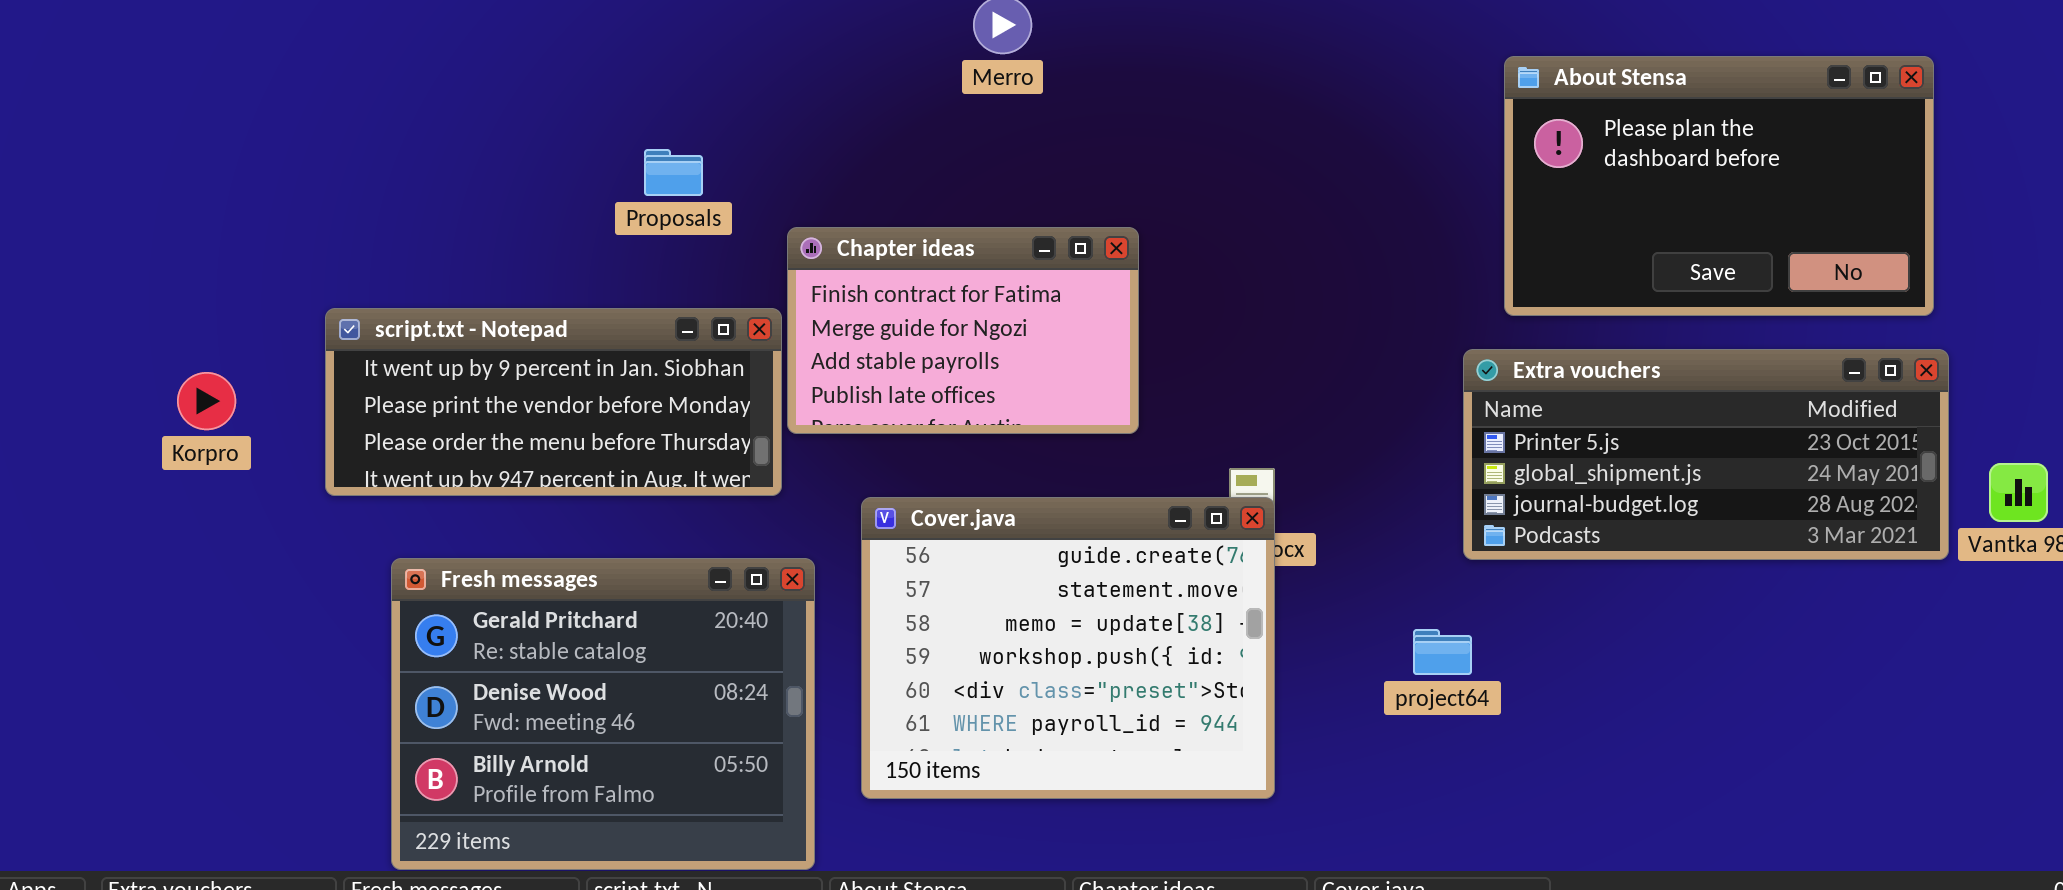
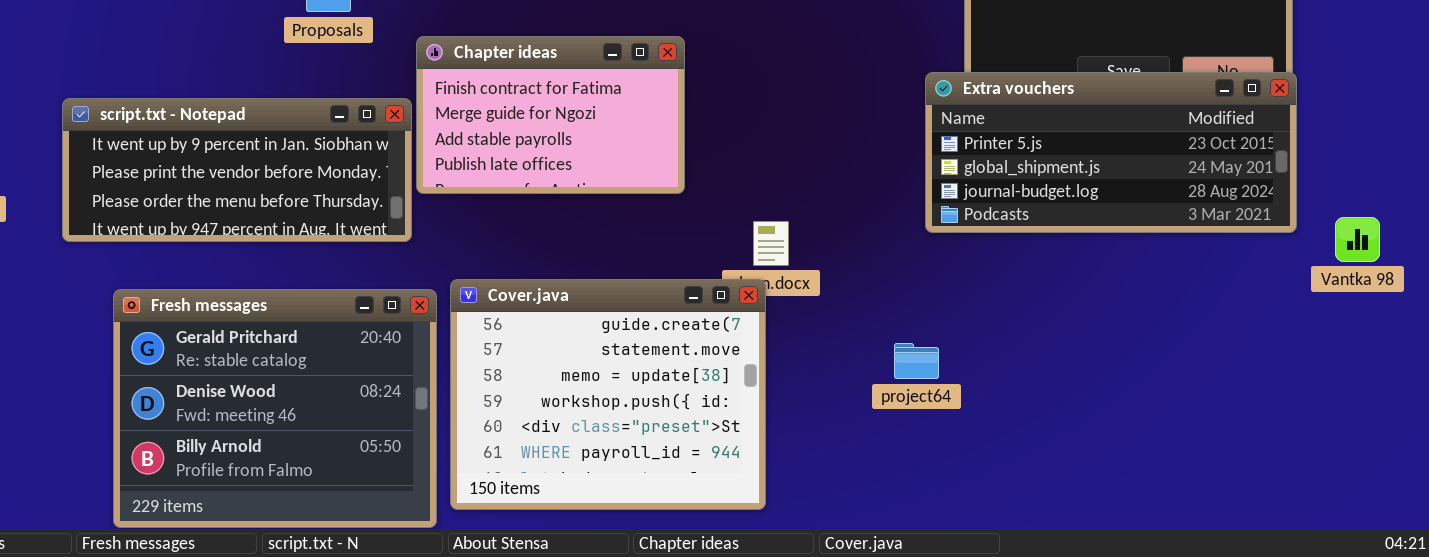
Extra vouchers: [1463,349,1949,560] -> [925,72,1297,233], moved
Cover.java: [861,497,1275,799] -> [450,279,766,510], moved

